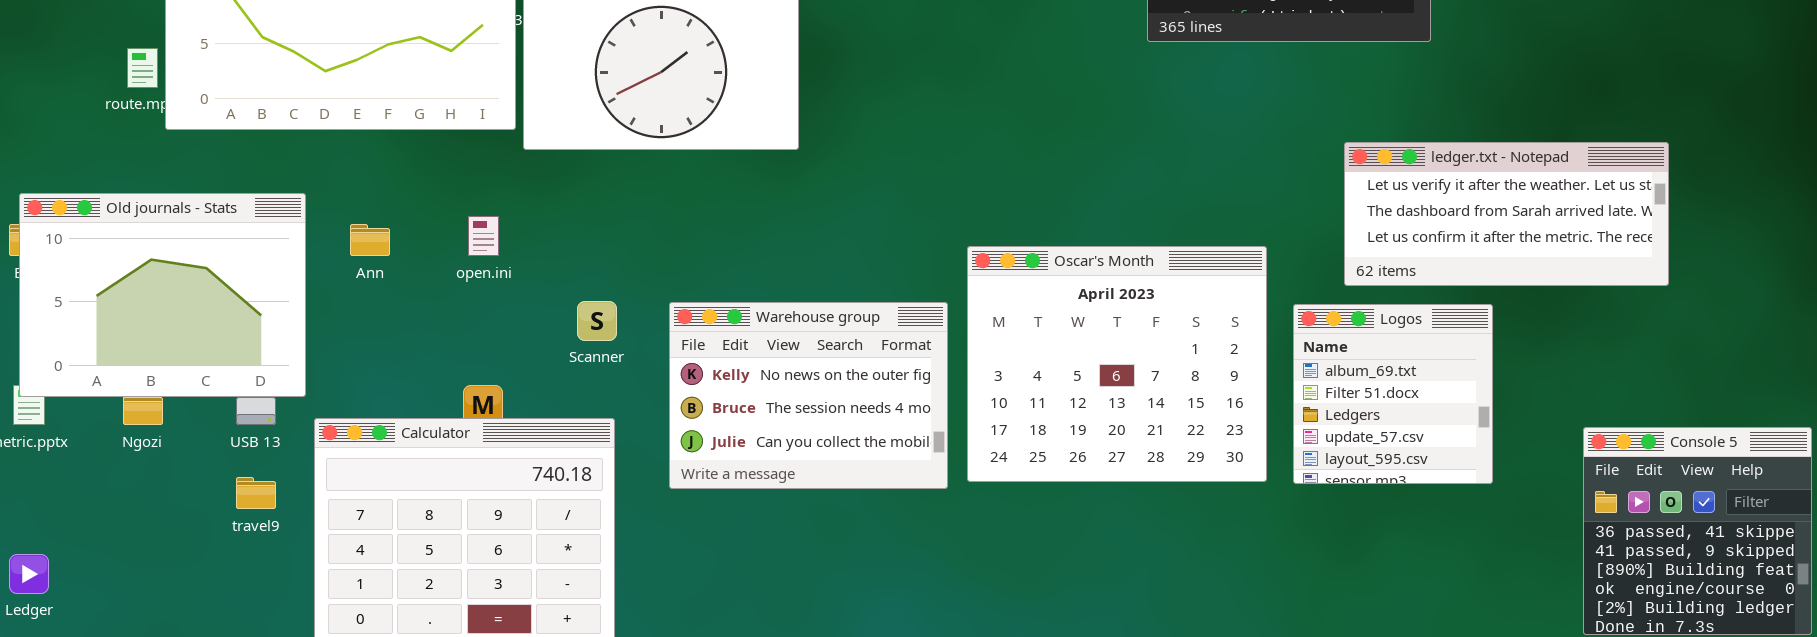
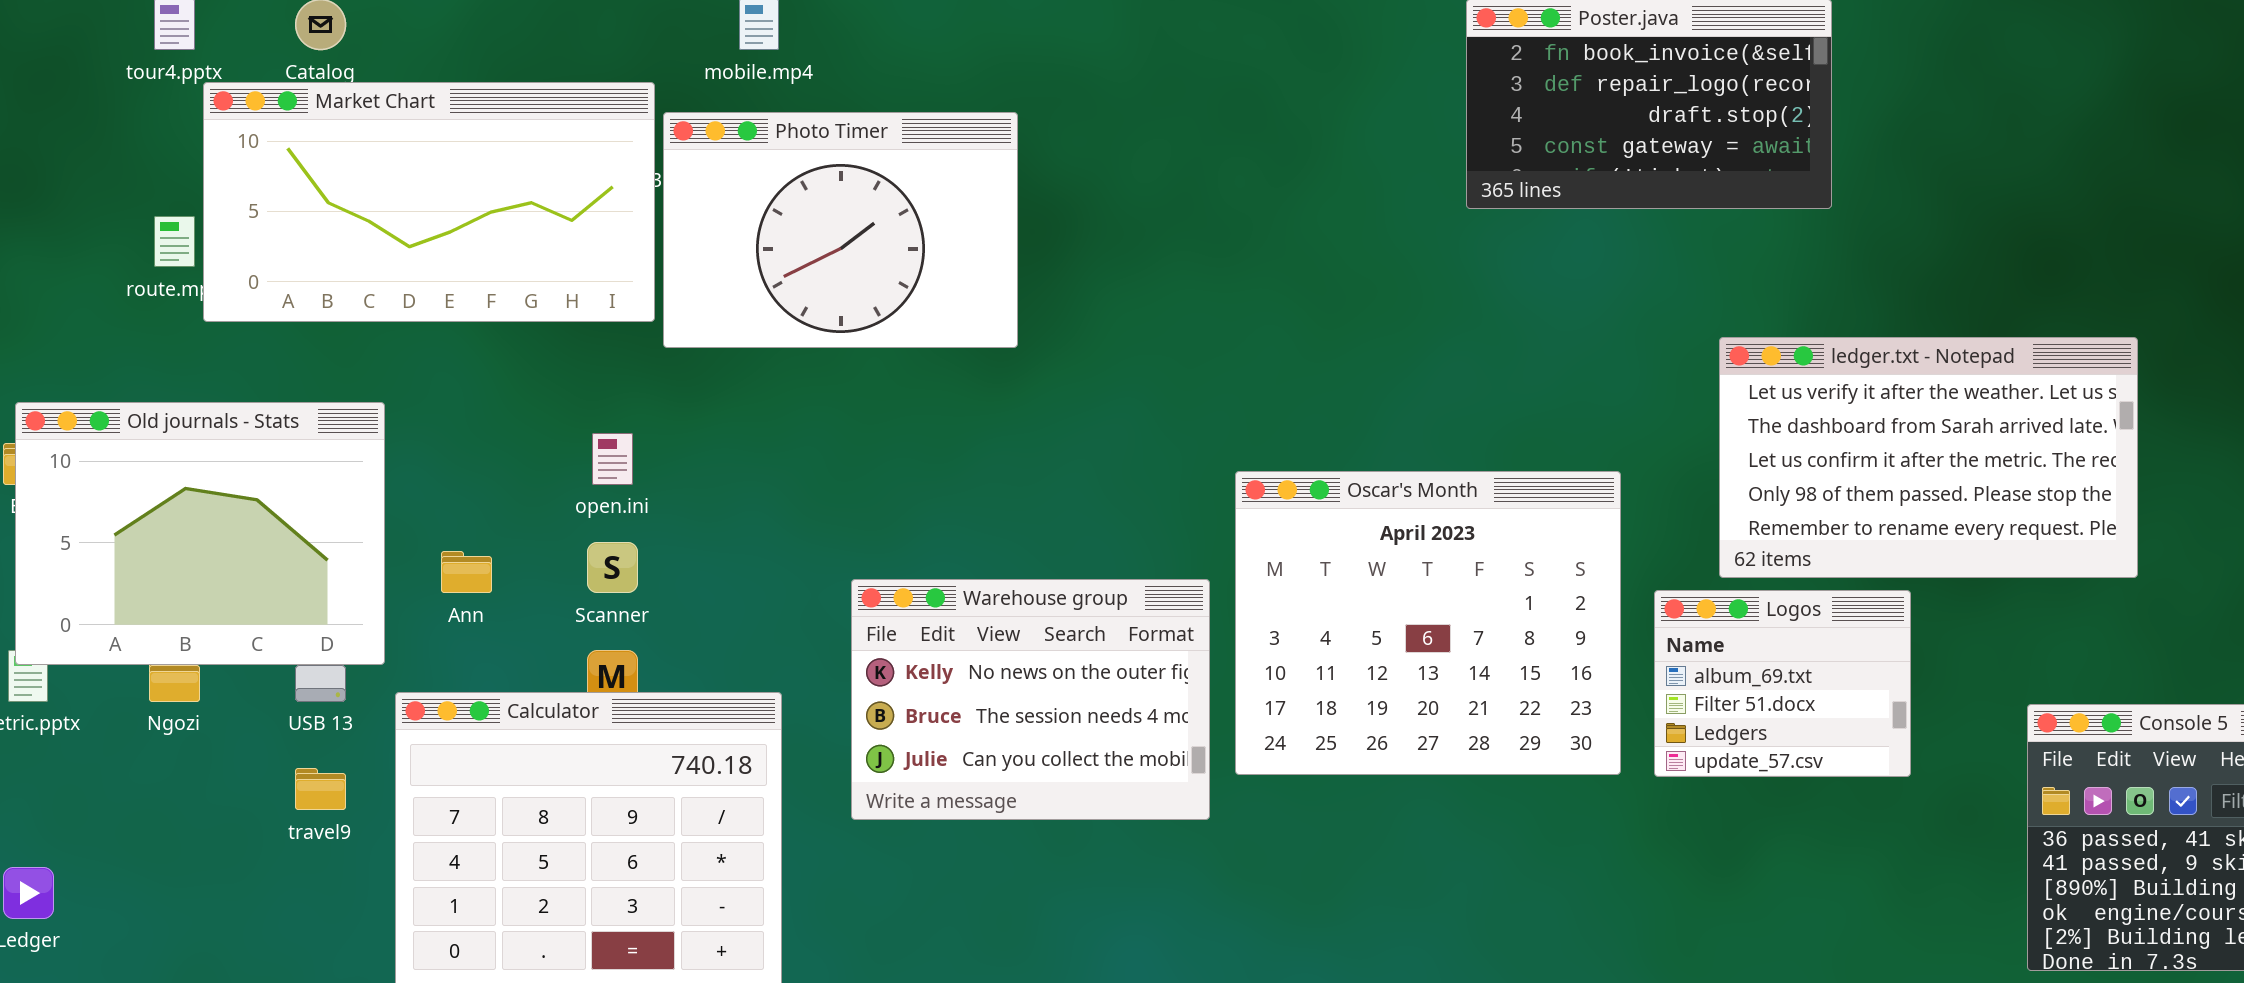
ledger.txt - Notepad: [1344,142,1669,286] -> [1719,337,2138,578], resized
Ann: [350,224,390,256] -> [441,551,492,593], moved
Scanner: [577,301,617,341] -> [587,542,638,593], moved
Warehouse group: [669,302,948,489] -> [851,579,1210,820], moved
Logos: [1293,304,1493,484] -> [1654,590,1911,777], resized

